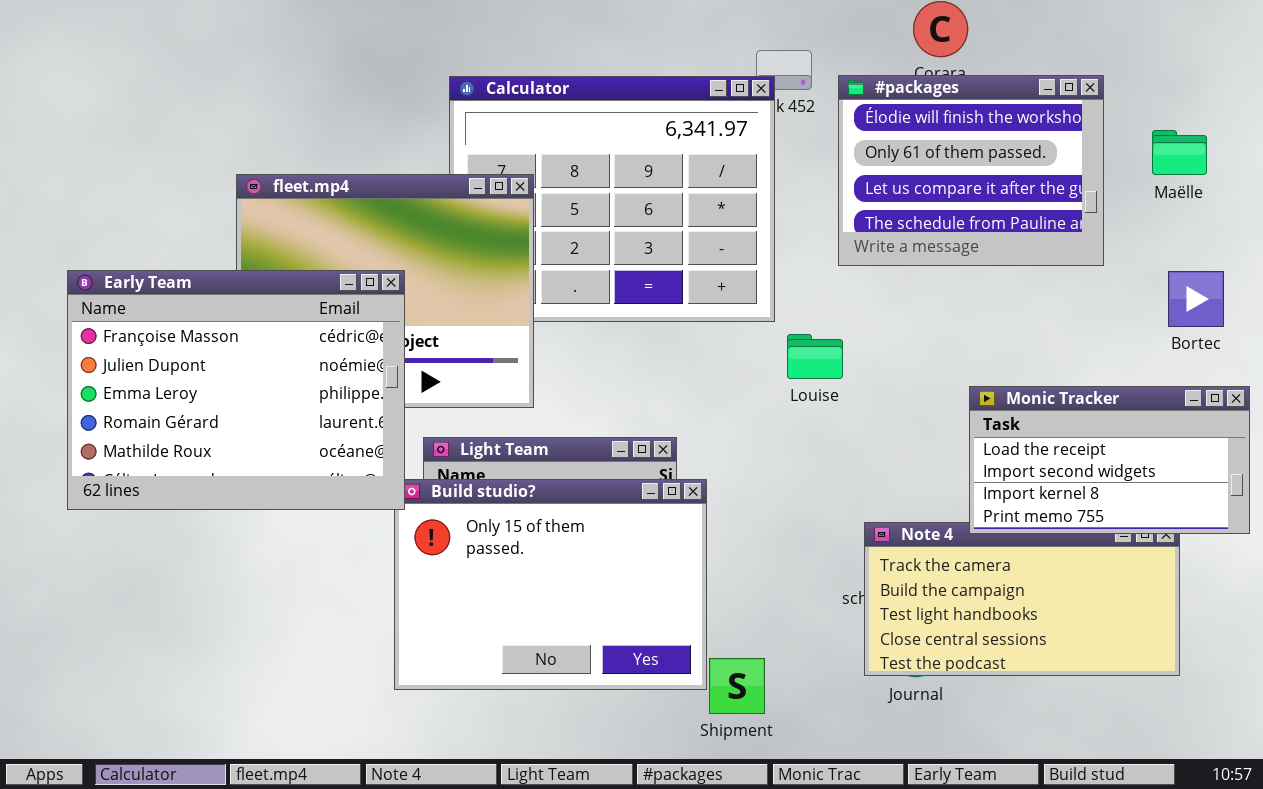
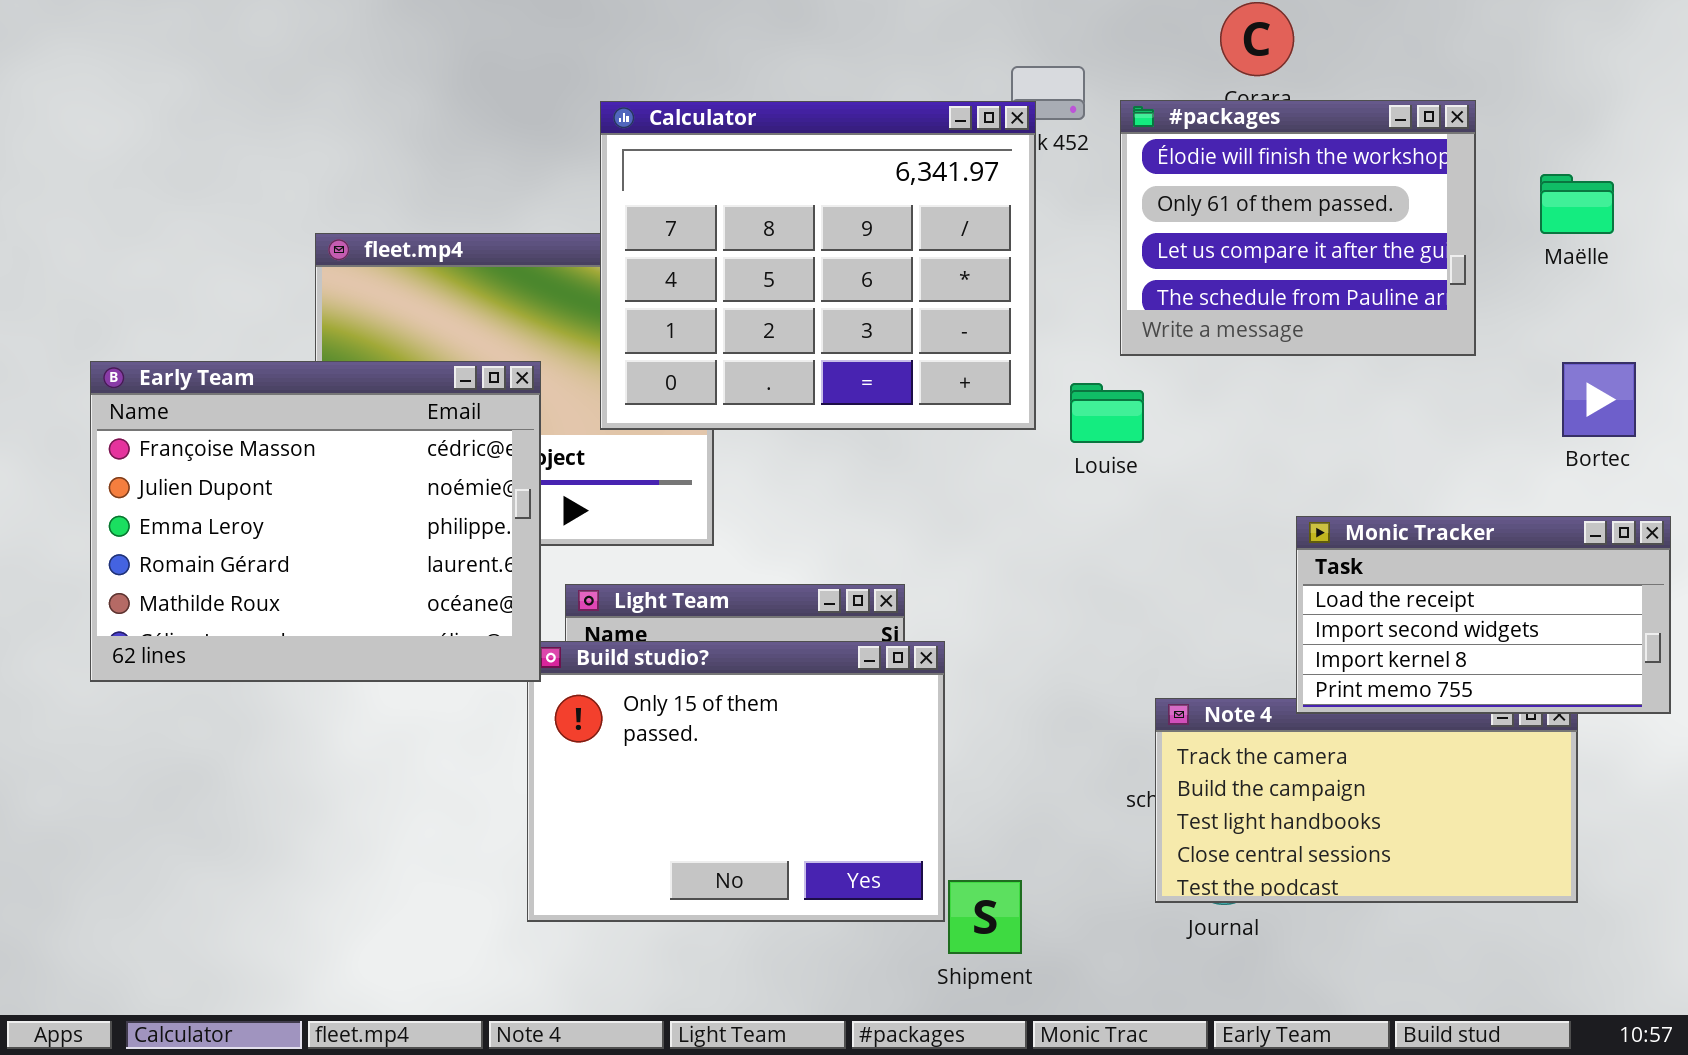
Calculator: [449,76,775,322] -> [600,101,1036,430], raised
Louise: [787,334,843,379] -> [1070,383,1144,443], moved

